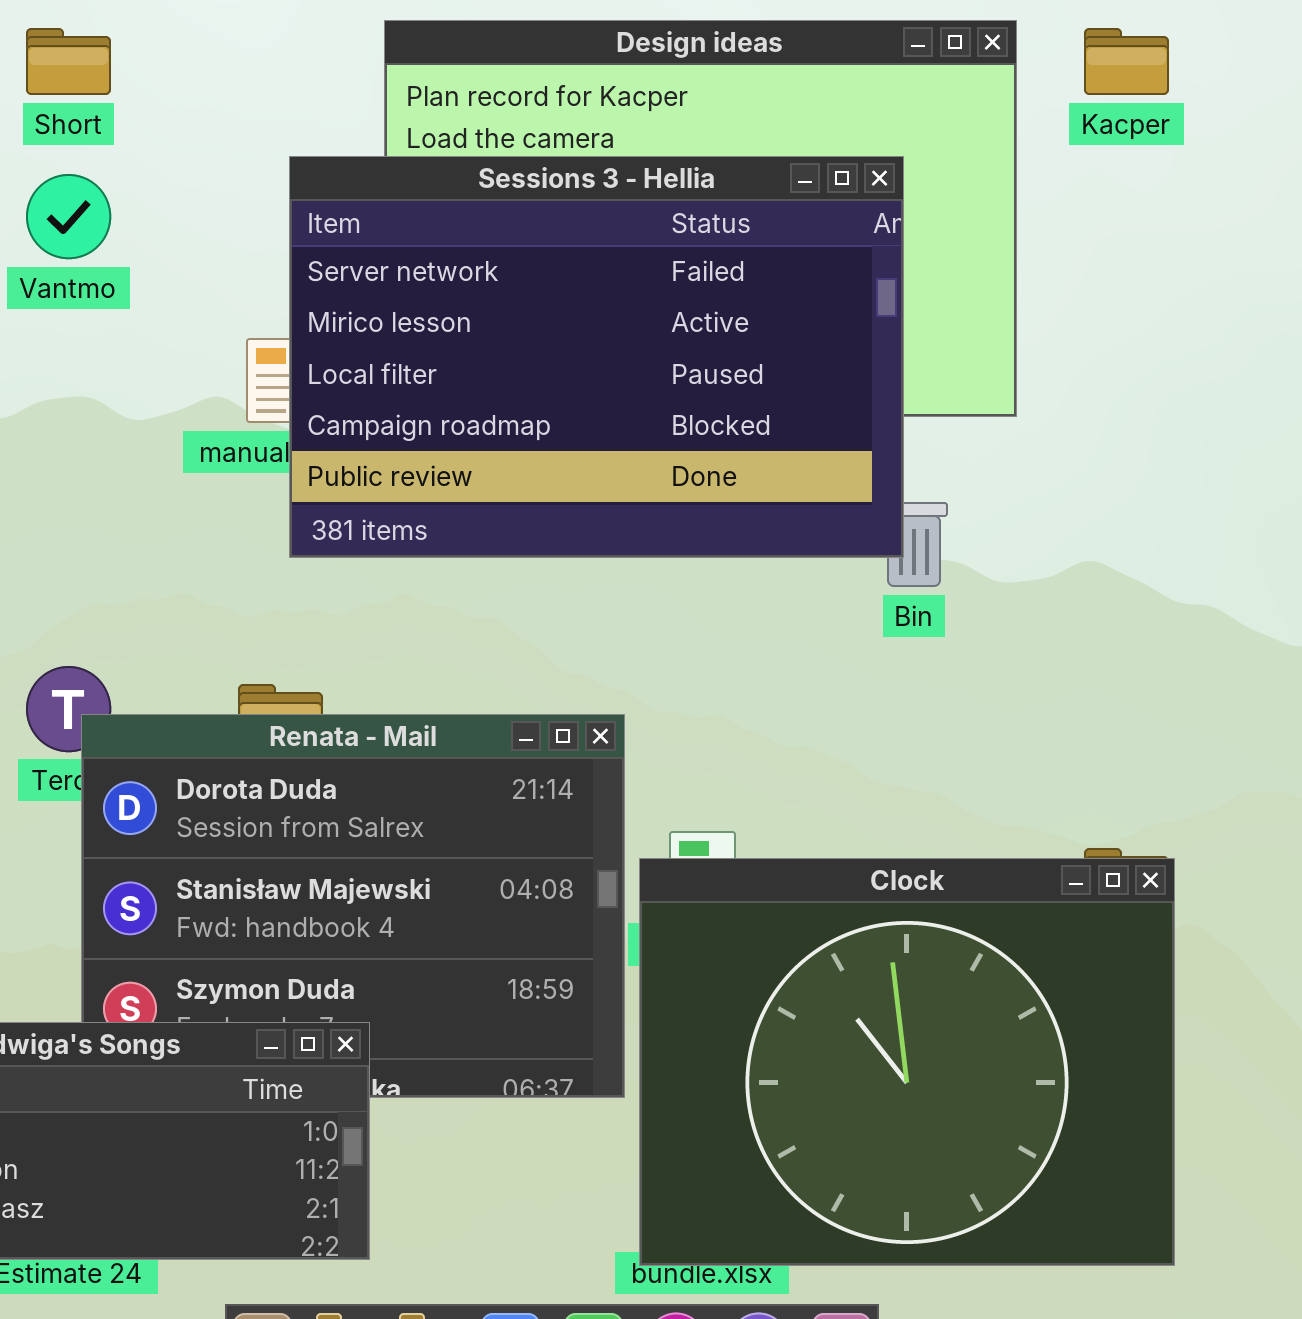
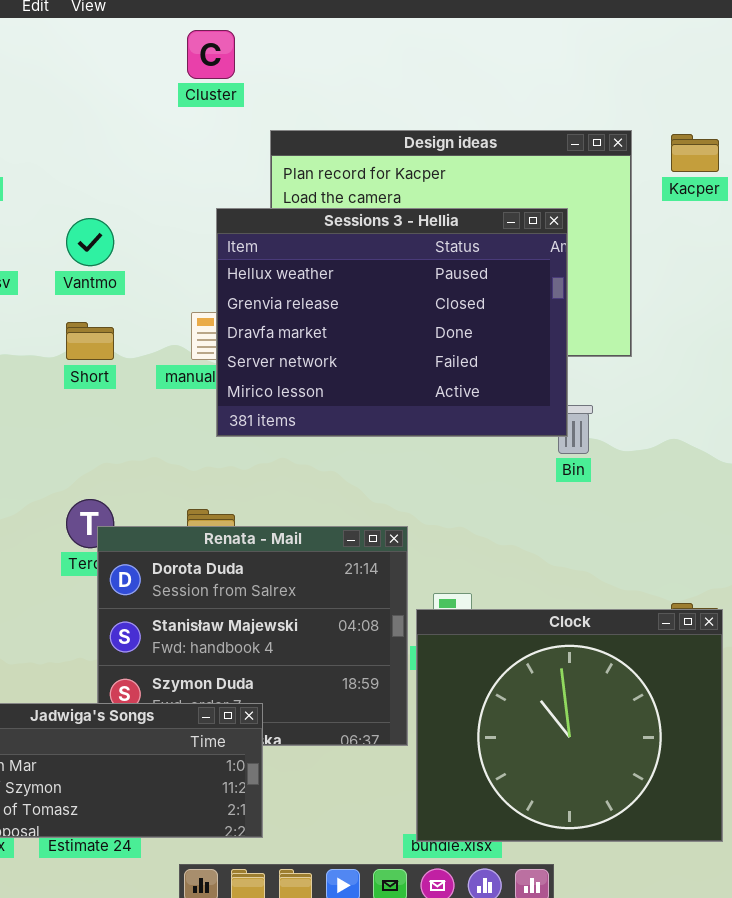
Short: [26,28,111,95] -> [66,322,114,360], moved
Sessions 3 - Hellia: [289,156,904,558] -> [216,208,568,437], scrolled up 3 rows

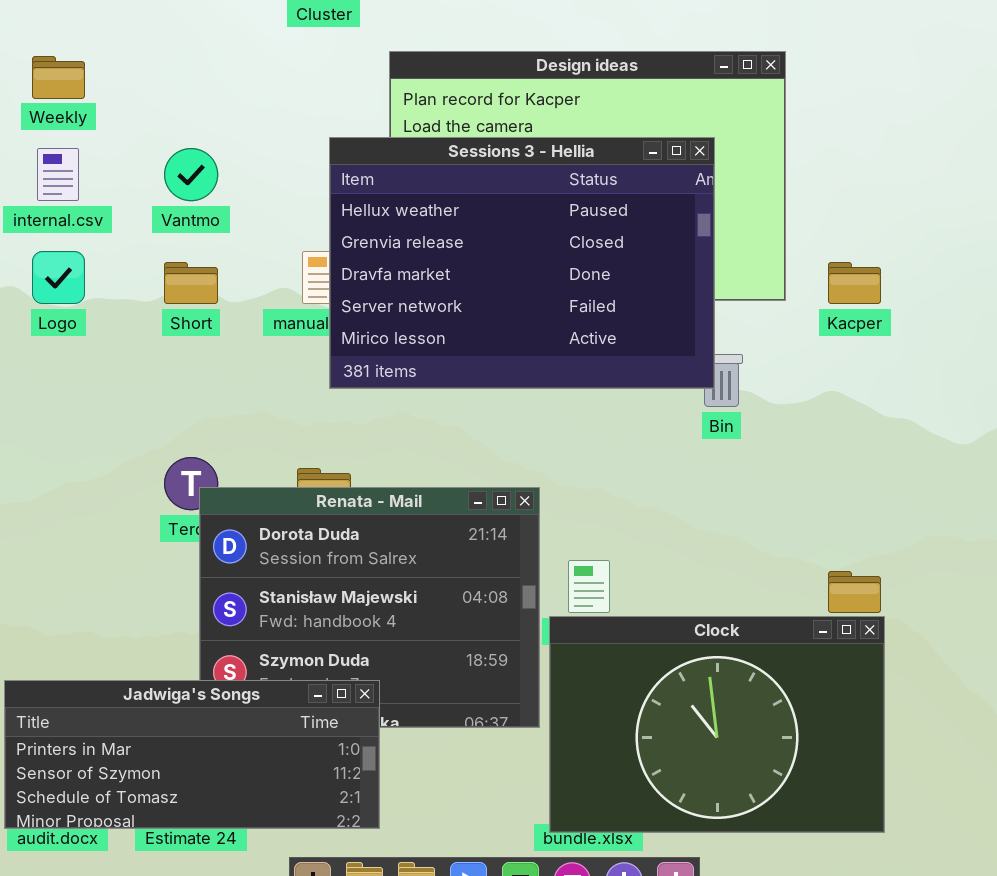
Kacper: [671,134,719,172] -> [828,262,881,304], moved
Clock: [416,609,723,842] -> [549,616,885,833], resized

